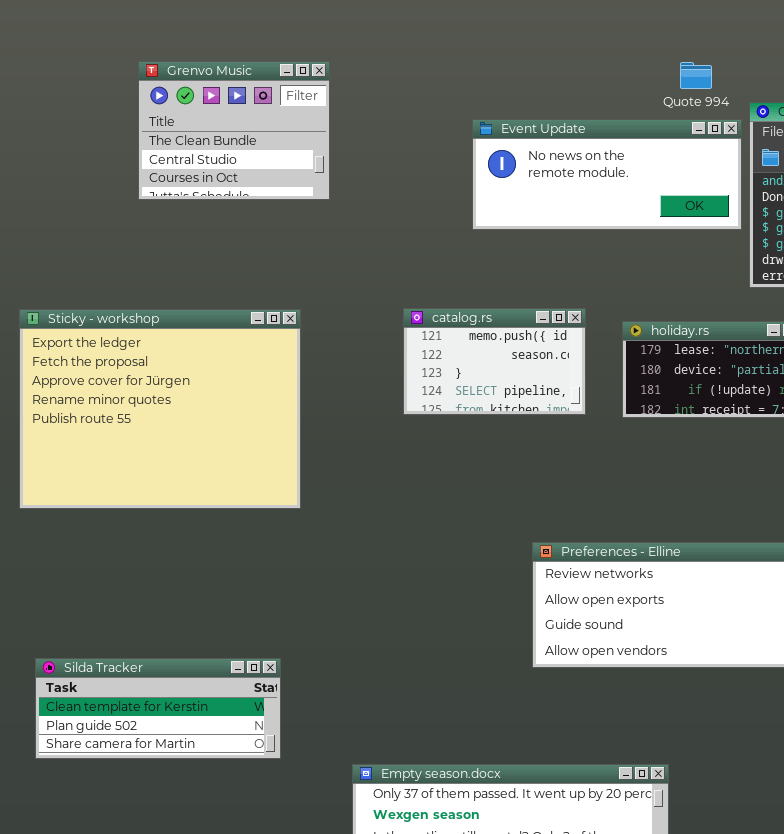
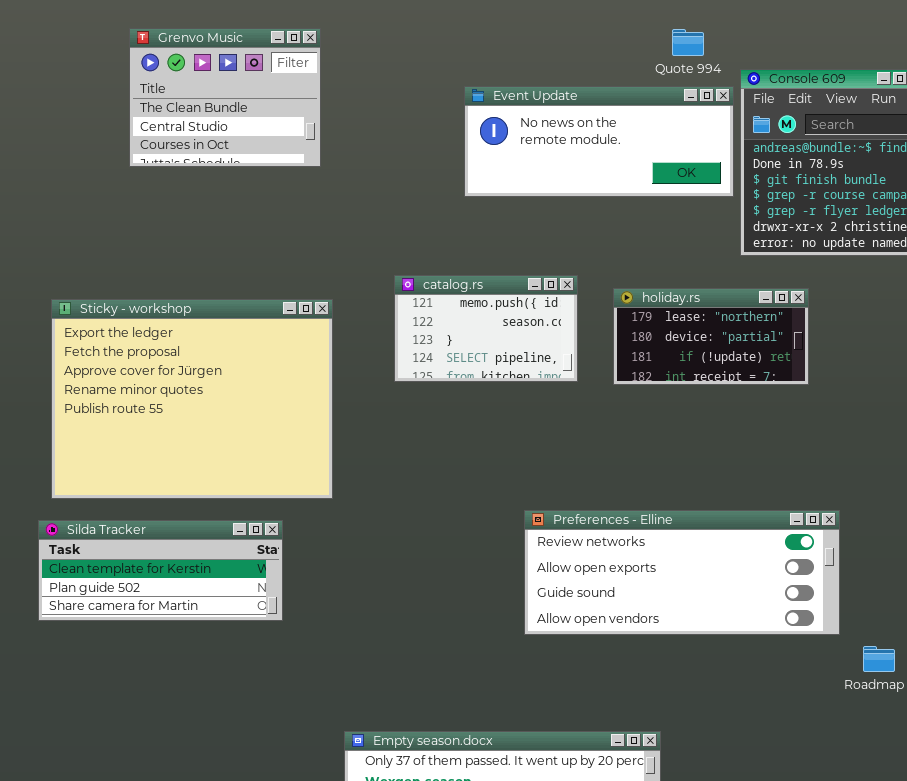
Sticky - workshop: [19,309,301,509] -> [51,299,333,499], moved
Silda Tracker: [35,658,281,759] -> [38,520,283,621], moved

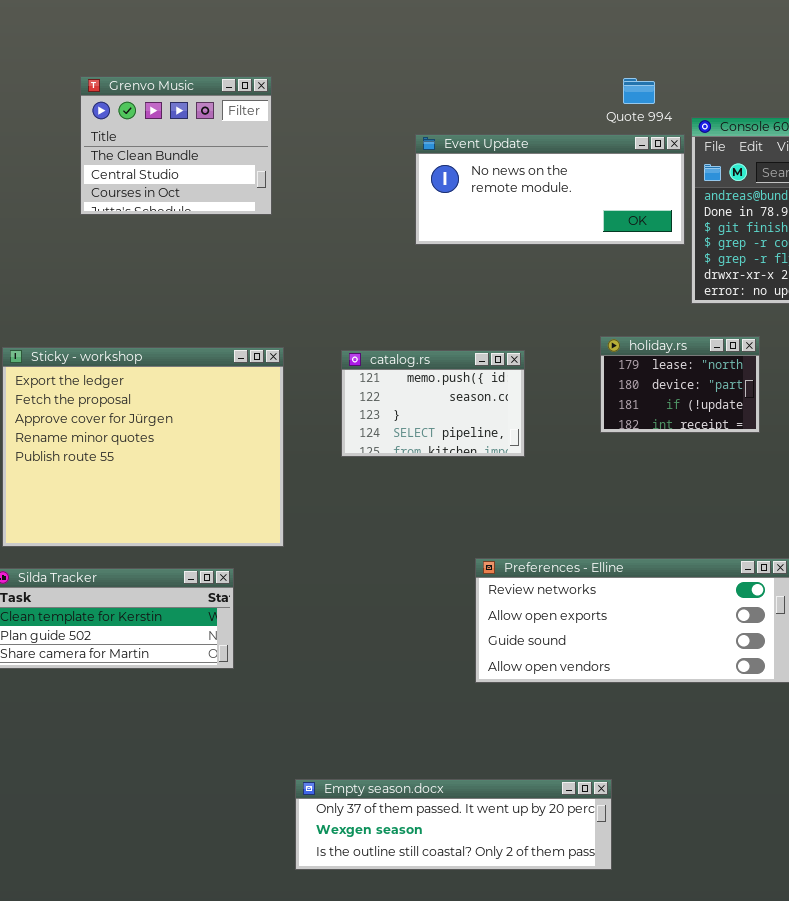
catalog.rs: [394,275,578,382] -> [341,350,525,457], moved
holiday.rs: [613,288,809,385] -> [600,336,760,433], resized

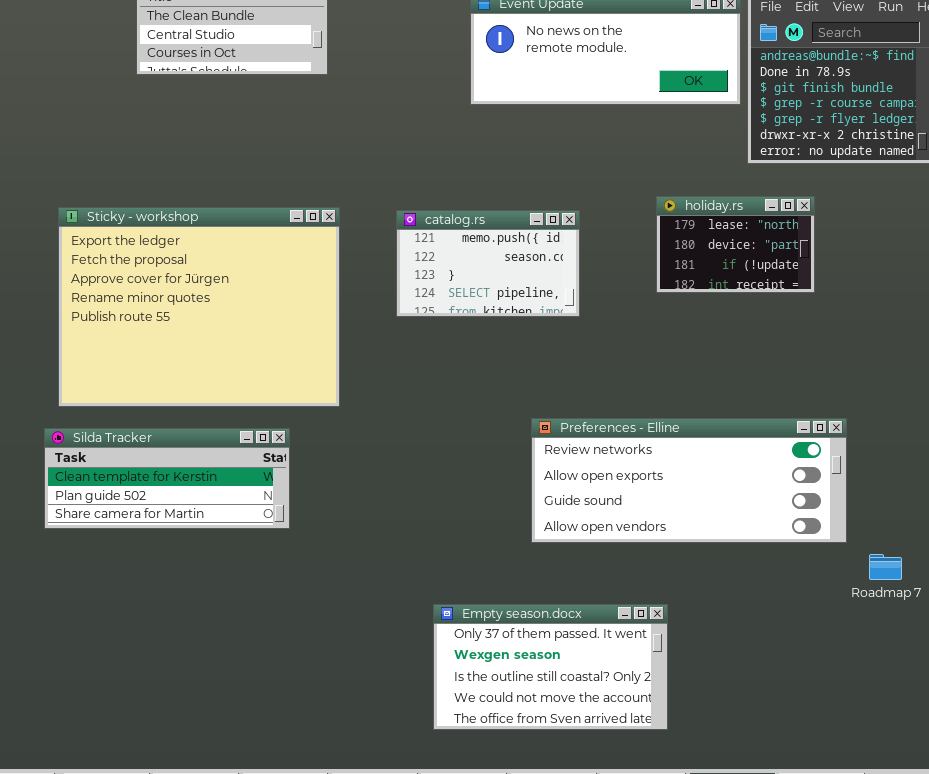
Empty season.docx: [295,779,612,870] -> [433,604,668,730], resized

